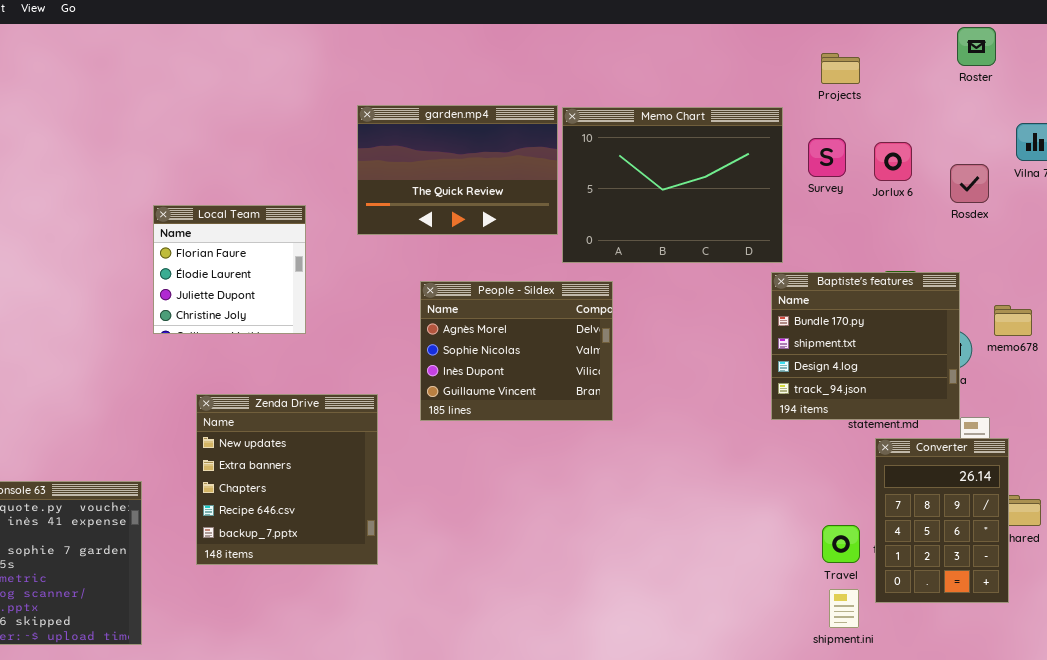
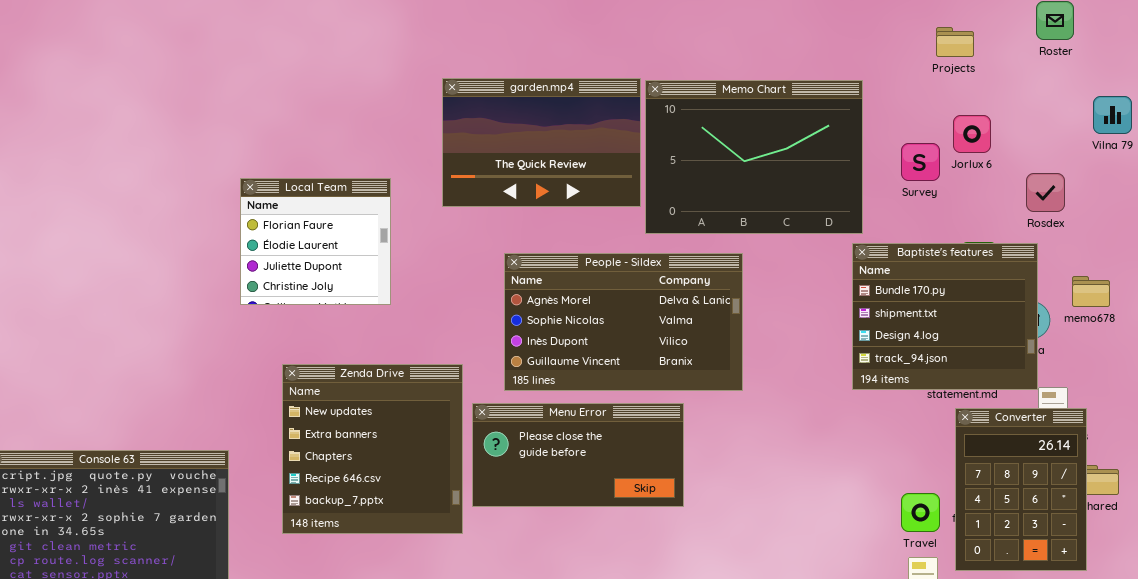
Projects: [821,53,860,84] -> [936,27,974,57], moved
Survey: [808,138,846,177] -> [901,143,940,181], moved
Rosdex: [950,164,989,203] -> [1026,173,1065,212], moved
People - Sildex: [420,281,613,421] -> [504,253,743,391], resized
Menu Error: none -> [472,403,684,507], opened

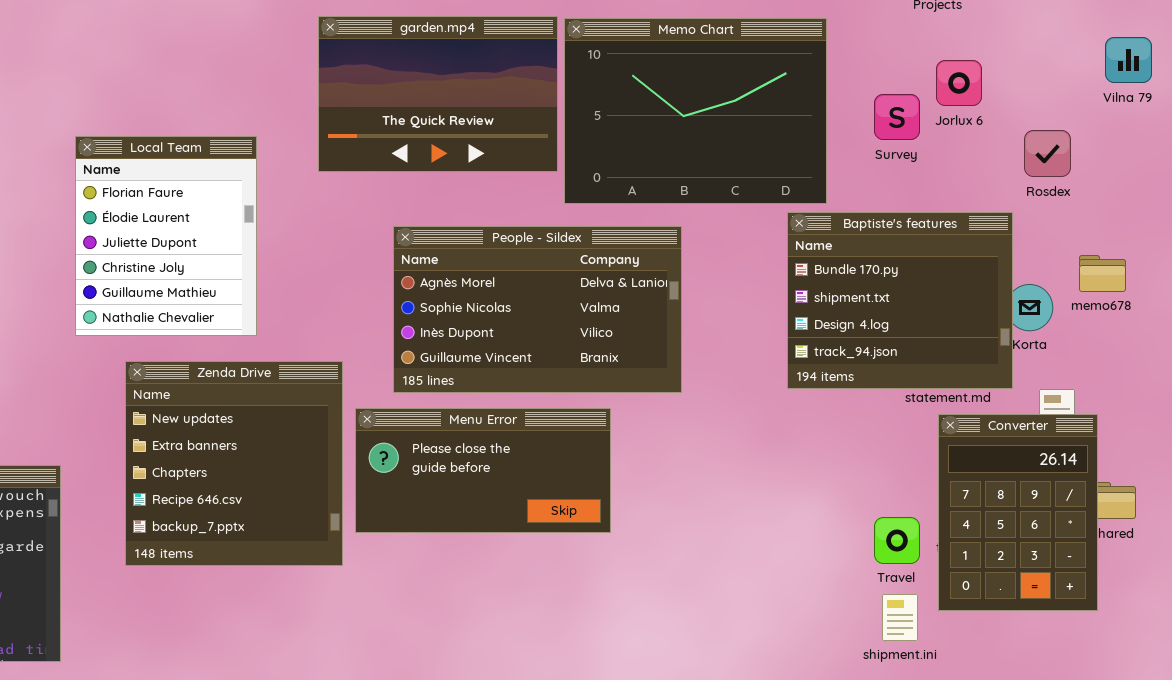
Local Team: [240,178,391,305] -> [75,136,257,336], resized
Baptiste's features: [852,243,1038,390] -> [787,212,1013,389], moved

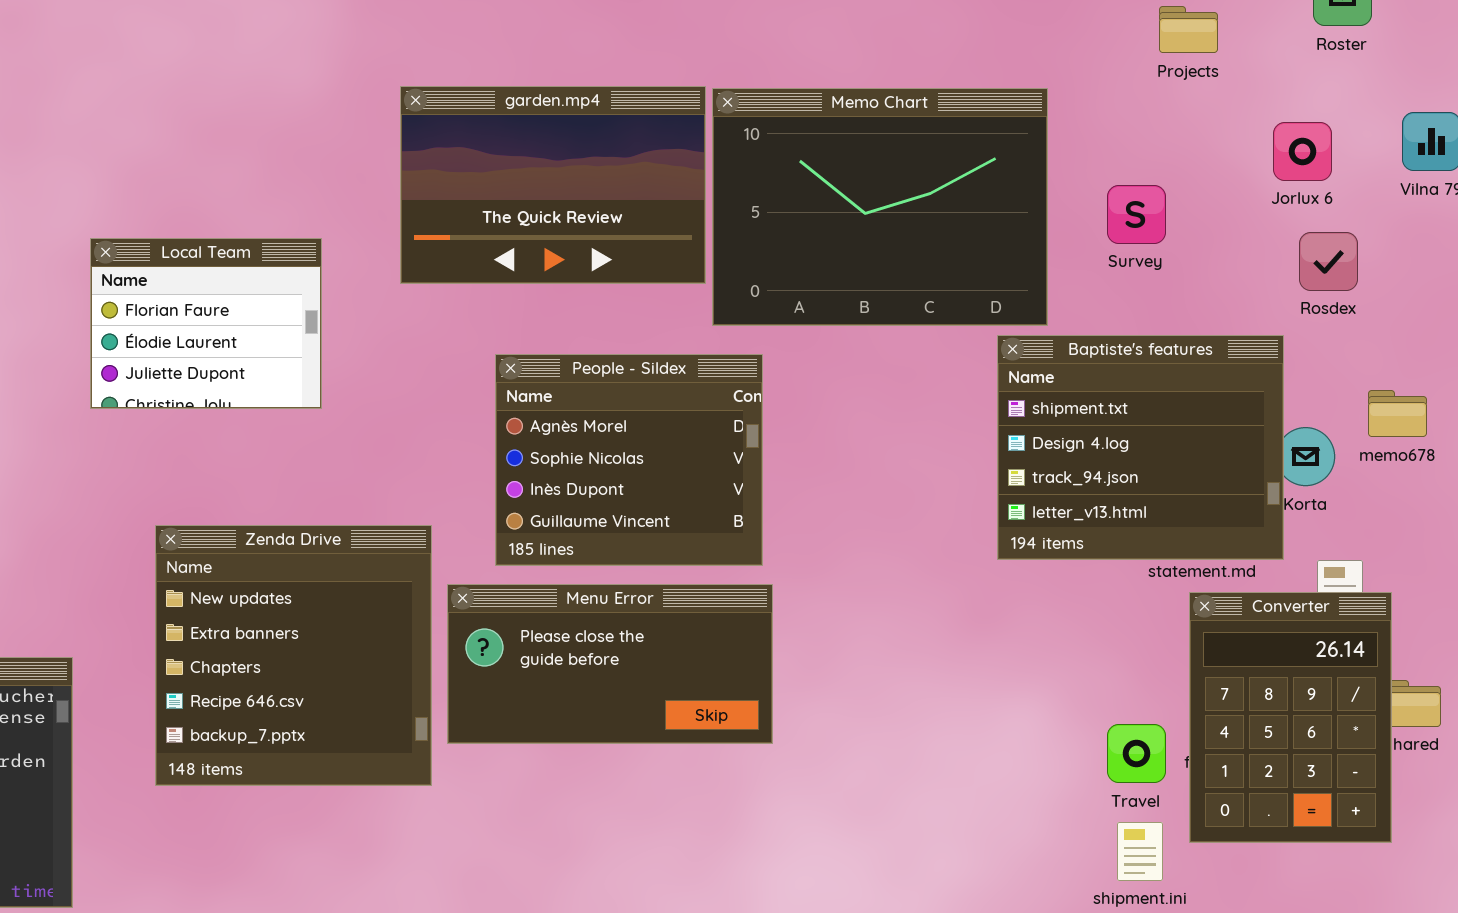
Jorlux 6: [936,60,982,106] -> [1273,122,1332,181], moved
Local Team: [75,136,257,336] -> [90,238,322,409], resized
Baptiste's features: [787,212,1013,389] -> [997,335,1284,560], scrolled down 1 row
People - Sildex: [393,226,682,393] -> [495,354,763,566], resized

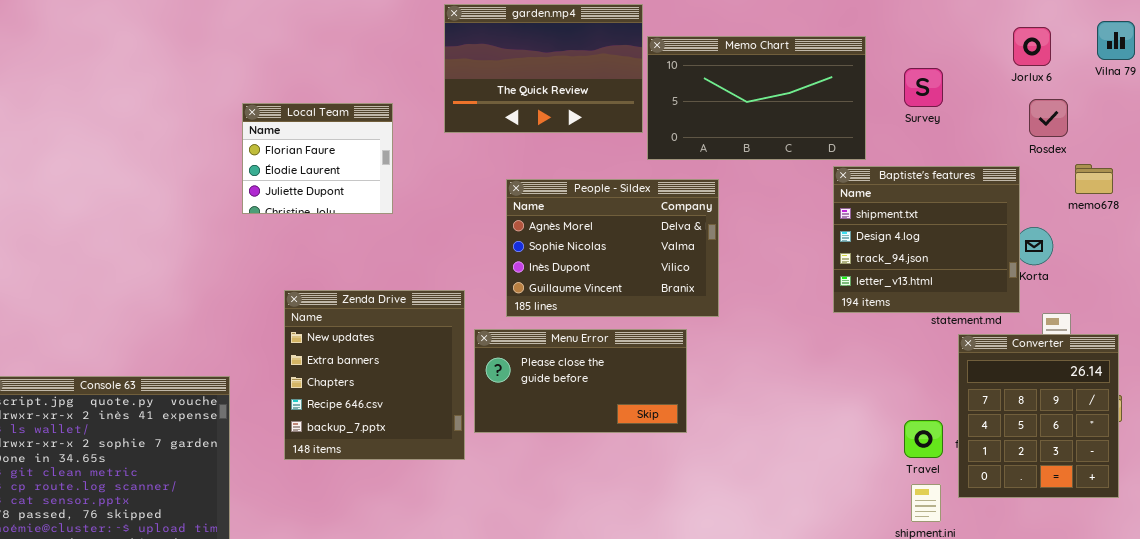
Memo Chart: [712,88,1048,326] -> [647,36,866,160], resized
People - Sildex: [495,354,763,566] -> [506,179,719,317], resized
memo678: [1368,390,1427,437] -> [1075,164,1113,194], moved
Converter: [1189,592,1392,843] -> [958,334,1119,498], resized

